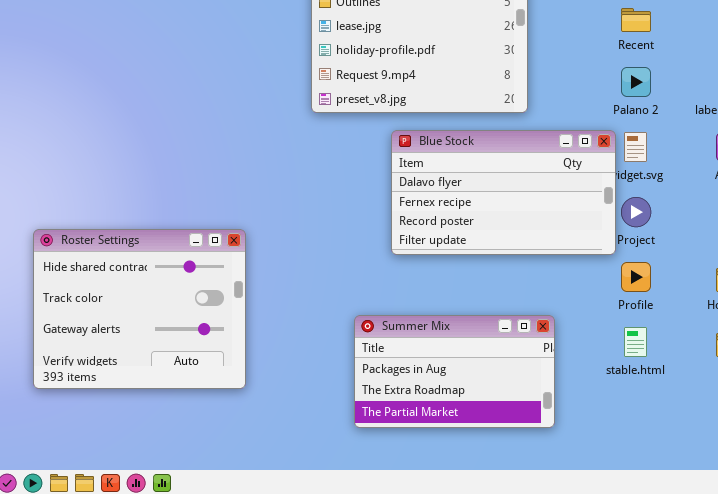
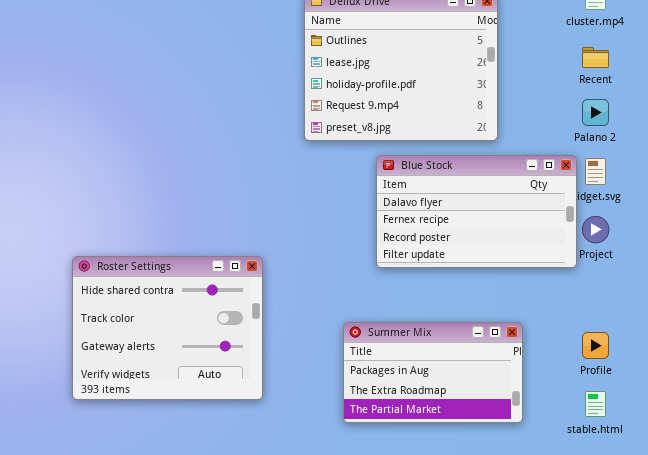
Roster Settings: [33,229,246,389] -> [72,256,263,400], moved
Profile: [621,262,651,292] -> [582,332,609,359], moved
stable.html: [624,327,647,357] -> [585,391,606,417], moved

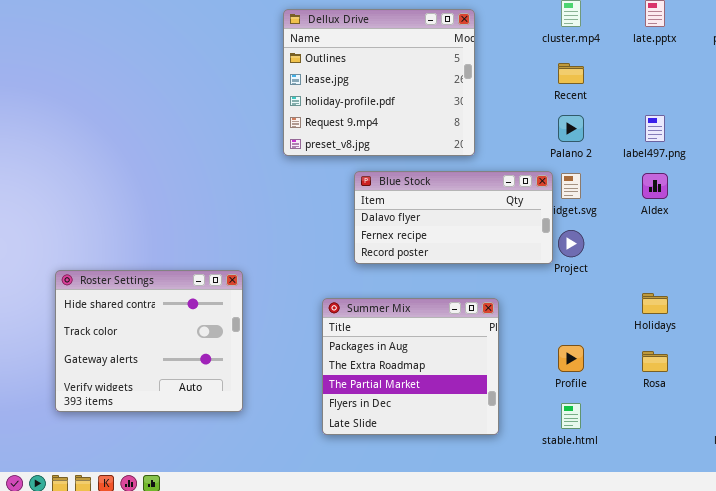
Blue Stock: [376,155,577,268] -> [354,171,553,264], resized
Summer Mix: [343,322,523,423] -> [322,298,499,435], resized

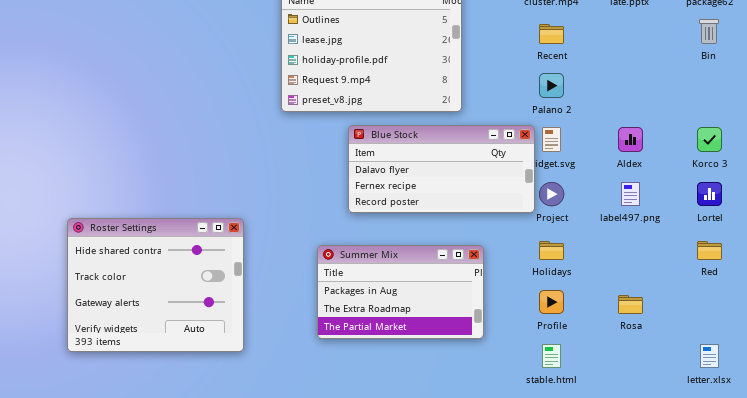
label497.png: [645,115,665,142] -> [621,182,640,206], moved
Holidays: [642,293,668,314] -> [539,241,564,260], moved
Summer Mix: [322,298,499,435] -> [317,245,484,339], resized

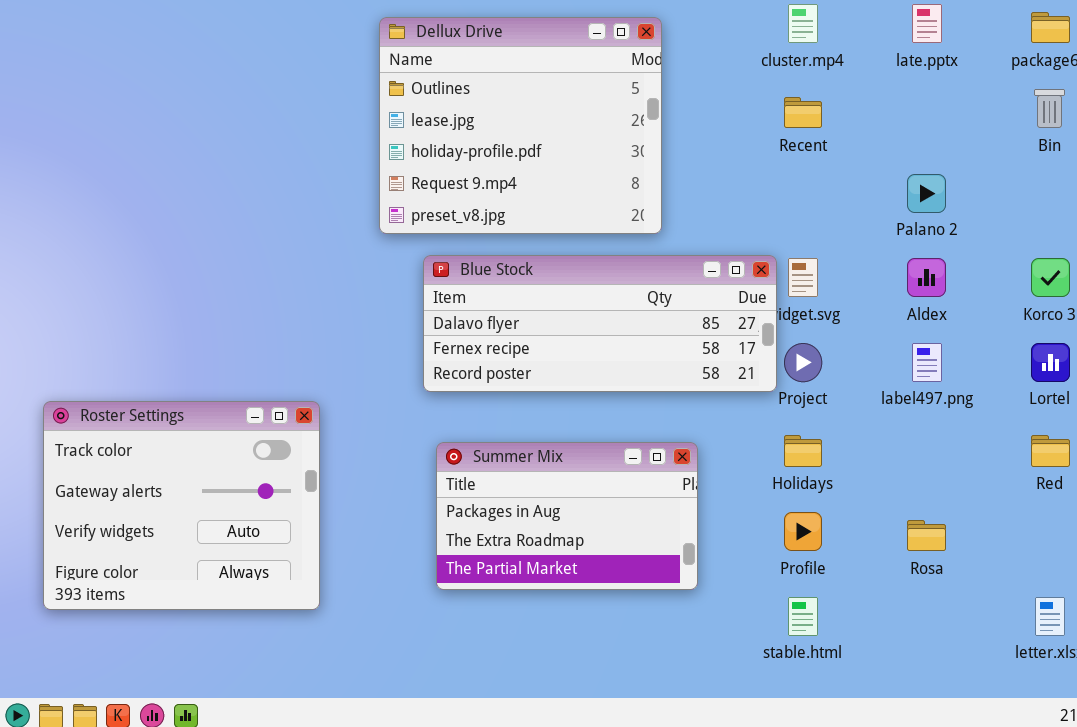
Palano 2: [539,73,564,98] -> [907,174,946,213], moved
Blue Stock: [348,125,535,213] -> [423,255,777,392], resized
Roster Settings: [67,218,244,352] -> [43,401,320,610], scrolled down 1 row

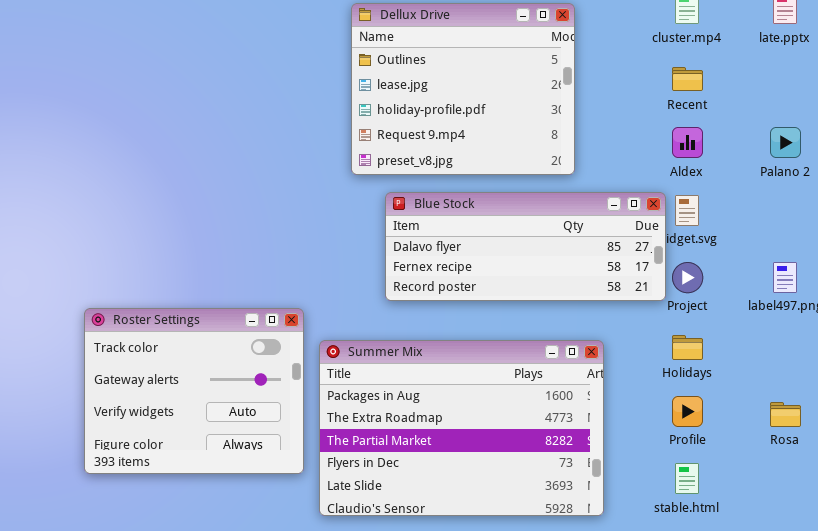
Aldex: [907,258,946,297] -> [672,127,703,158], moved
Summer Mix: [436,442,698,590] -> [319,340,604,516], resized

